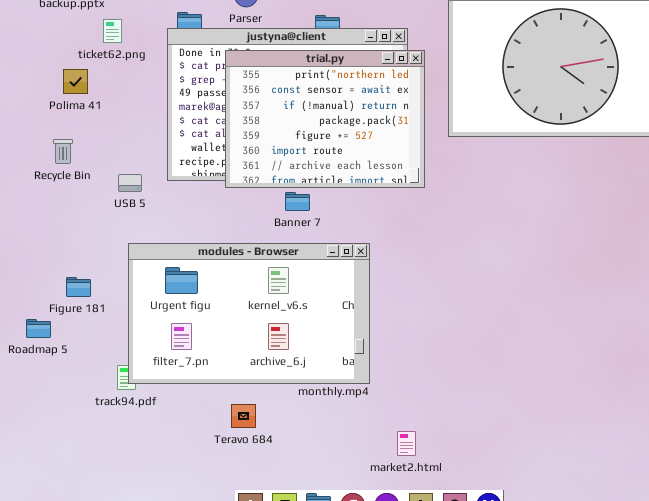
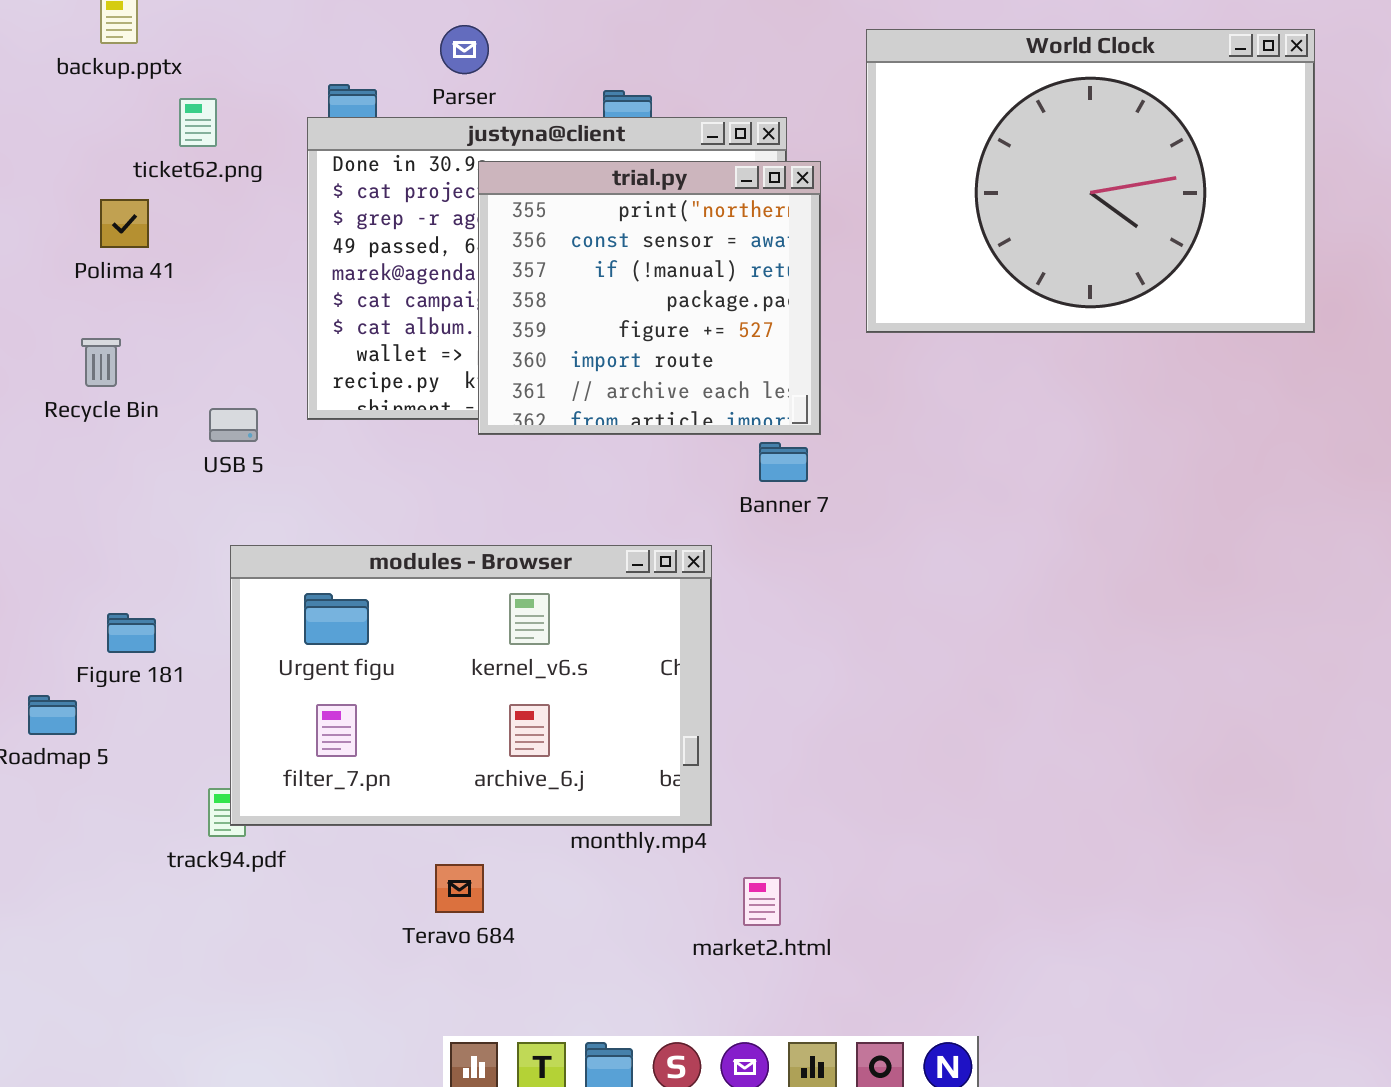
trial.py: [225,50,425,188] -> [478,161,821,435], resized
Banner 7: [285,192,310,211] -> [759,442,808,482], moved
market2.html: [397,431,416,456] -> [743,877,781,926], moved

